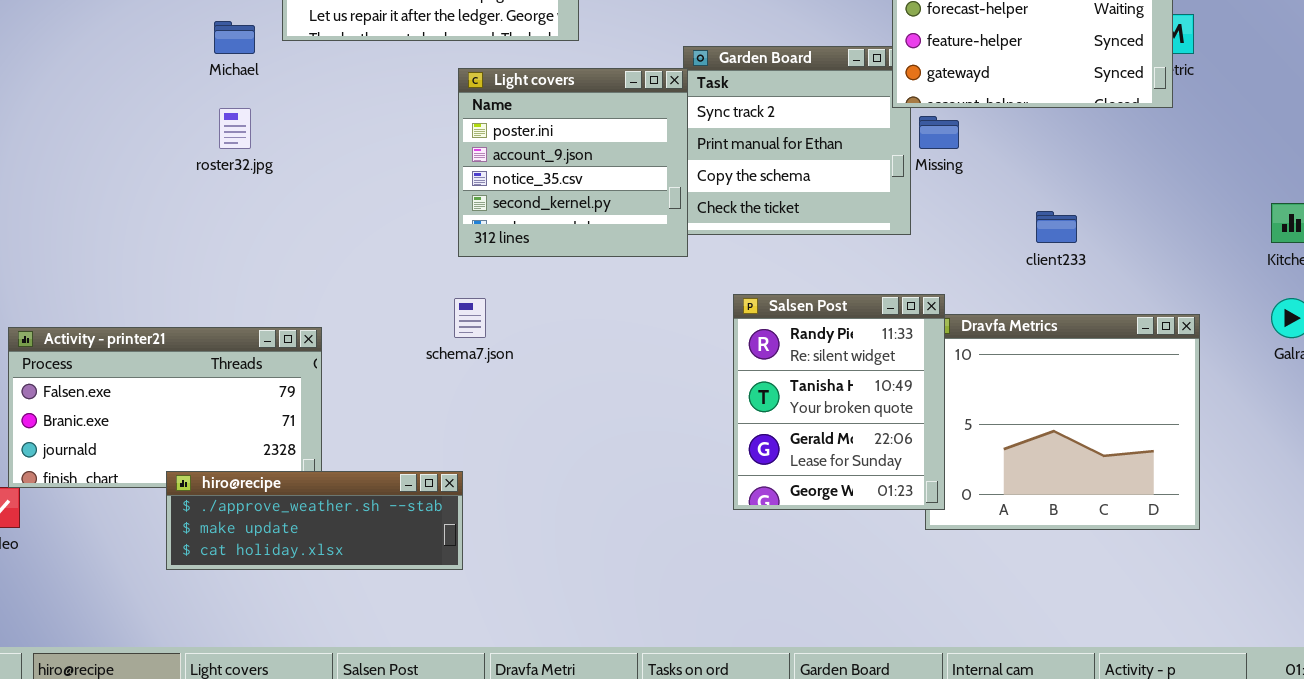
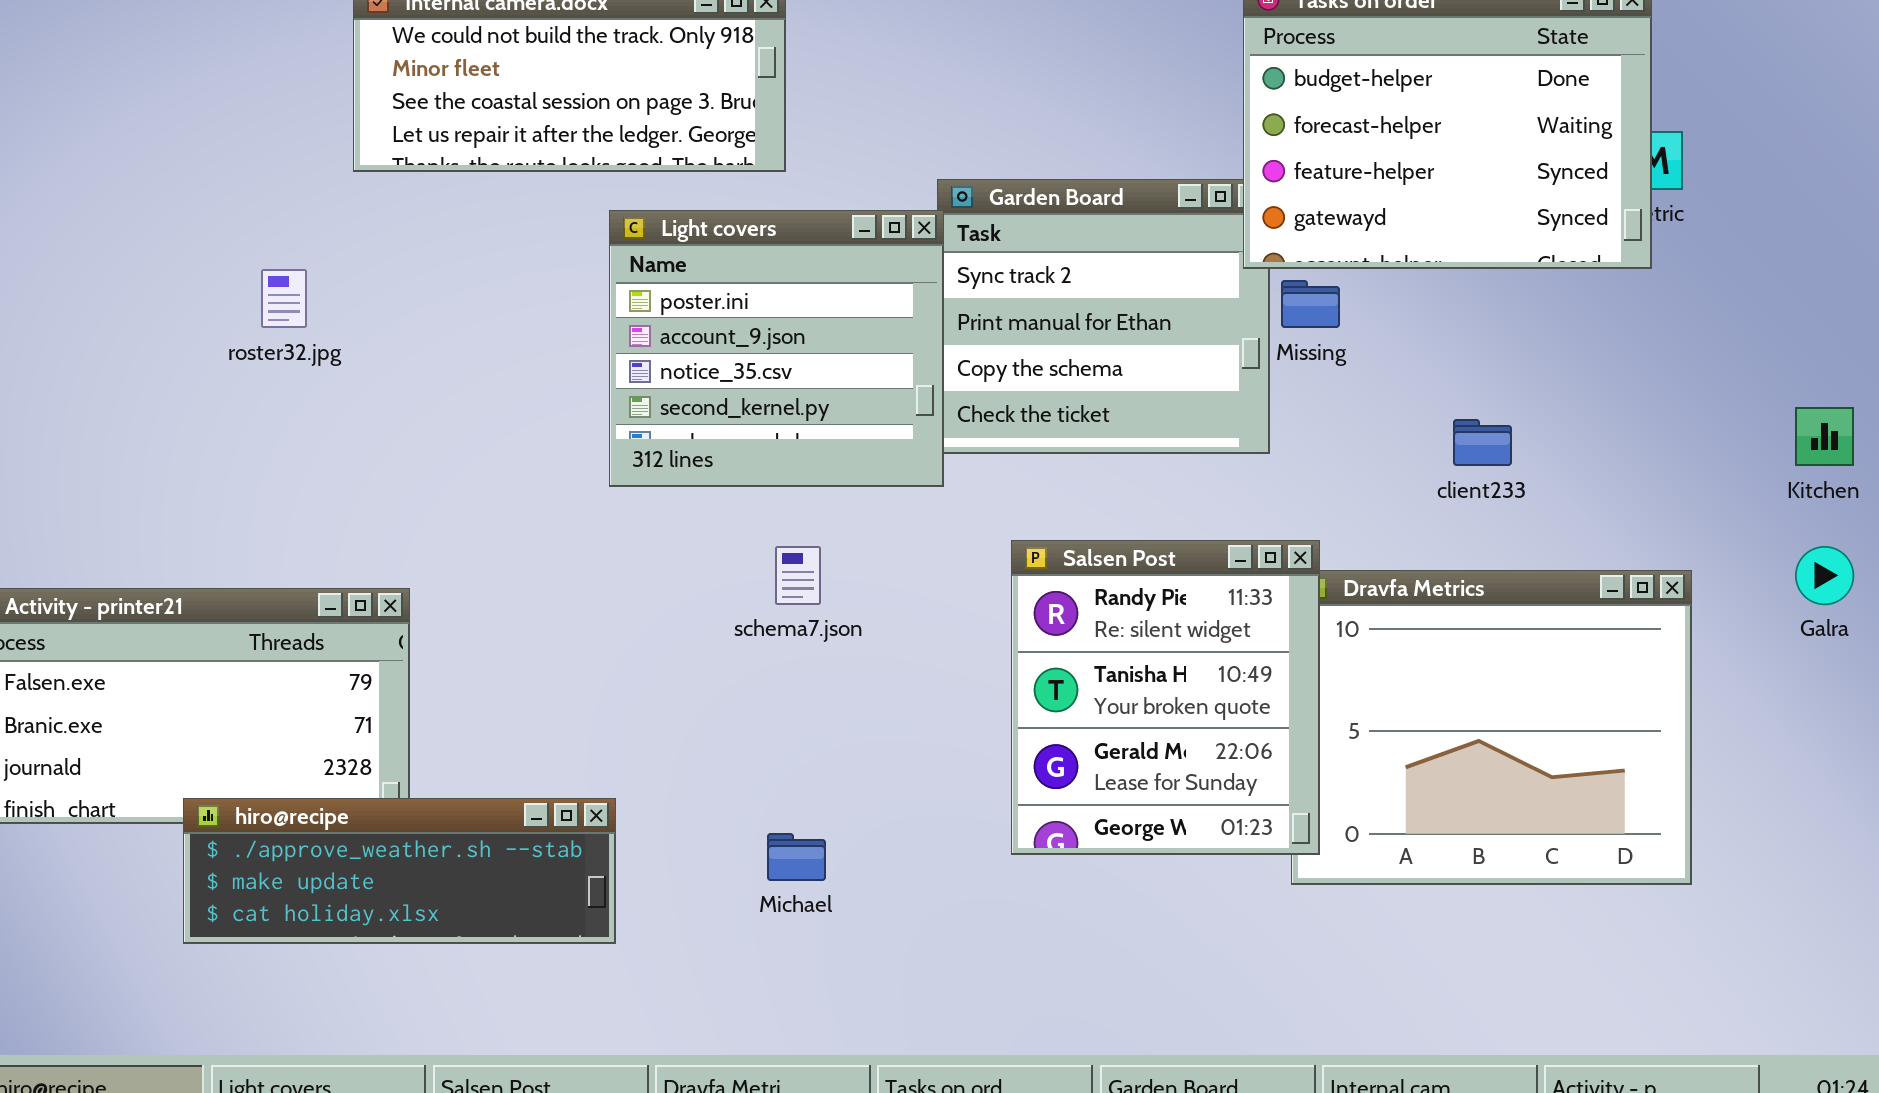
Michael: [214,21,255,54] -> [767,833,826,881], moved
schema7.json: [454,298,486,338] -> [775,546,821,605], moved

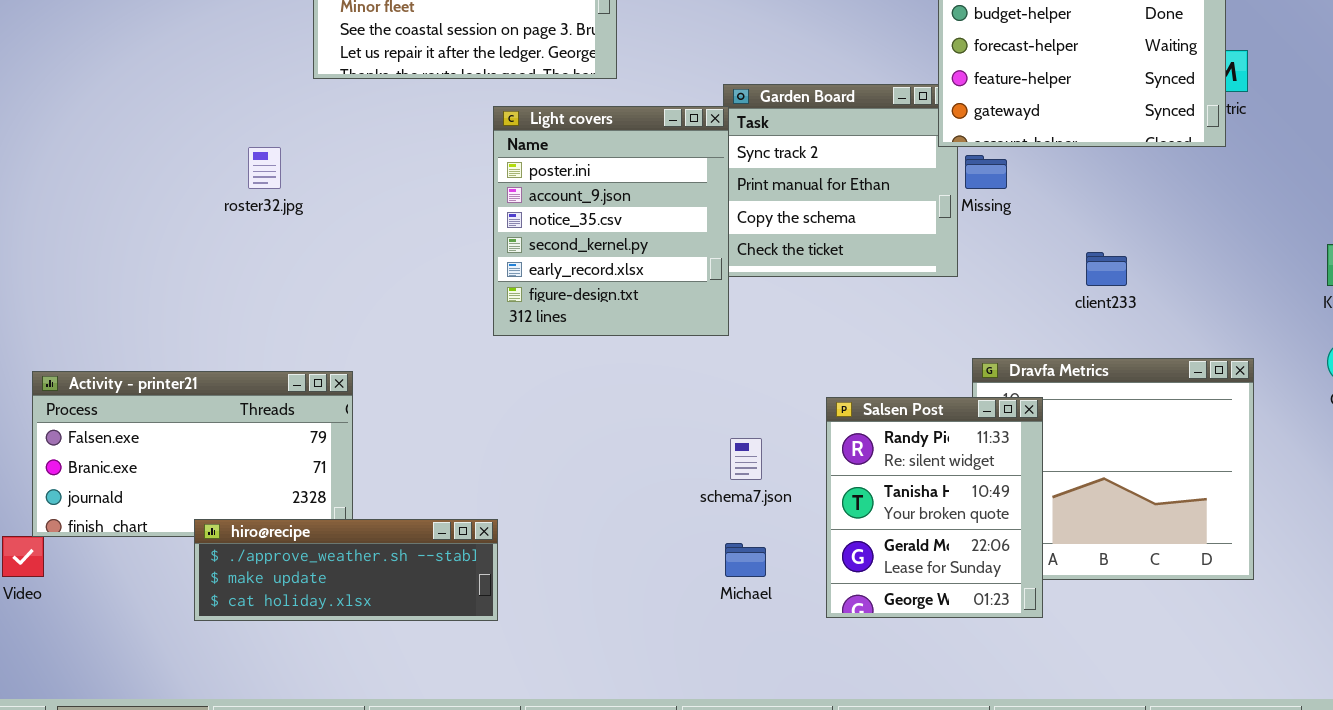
Light covers: [609,210,944,487] -> [493,106,729,336], resized
Salsen Post: [1011,540,1320,855] -> [826,397,1043,618], moved
schema7.json: [775,546,821,605] -> [730,438,762,480], moved
Michael: [767,833,826,881] -> [725,543,766,577], moved

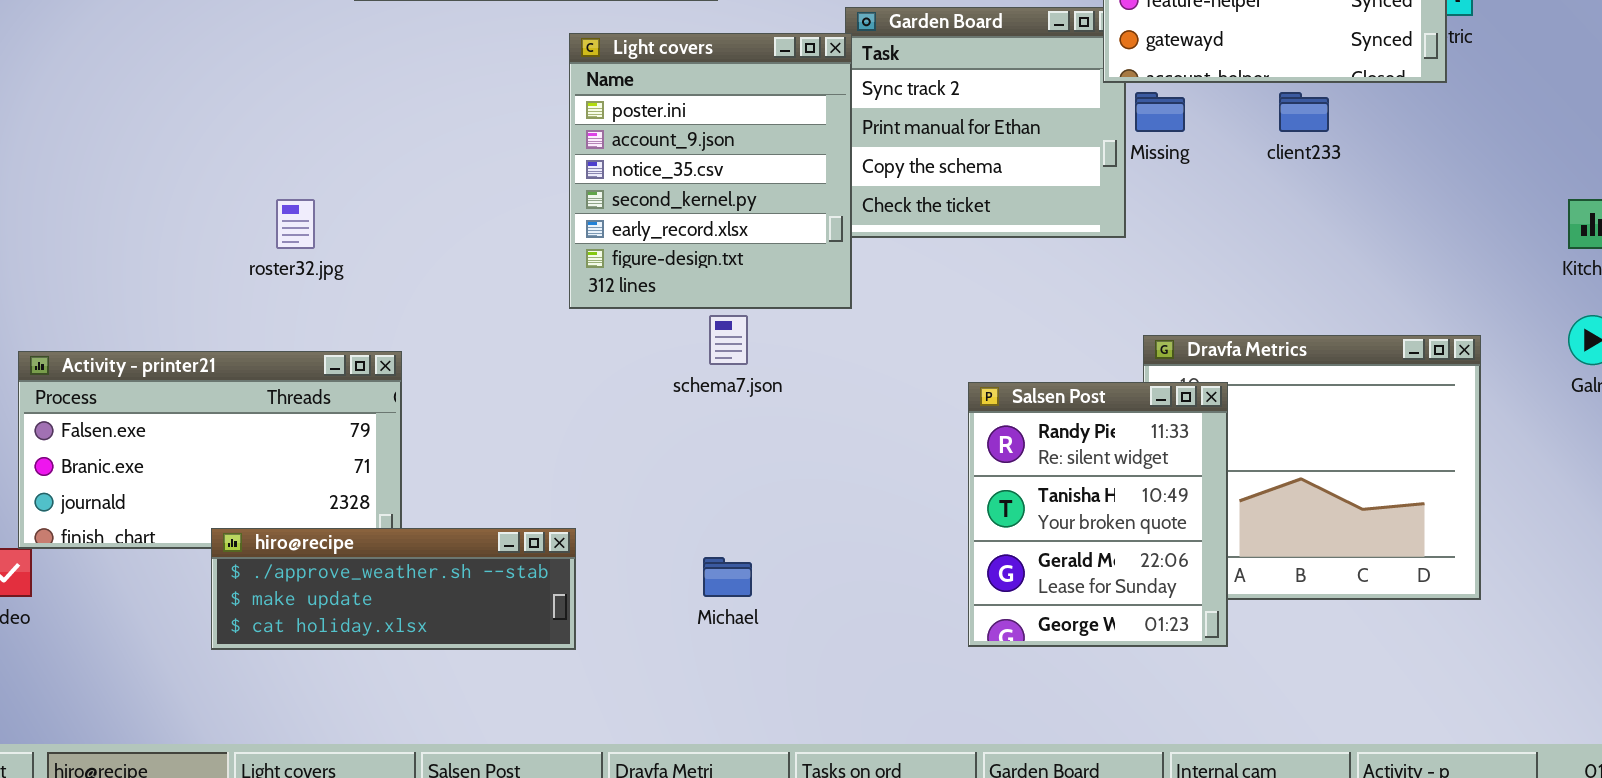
roster32.jpg: [248,147,281,189] -> [276,199,315,249], moved
client233: [1086,252,1127,286] -> [1279,92,1329,132], moved
schema7.json: [730,438,762,480] -> [709,315,748,365], moved
Michael: [725,543,766,577] -> [703,557,752,597], moved

